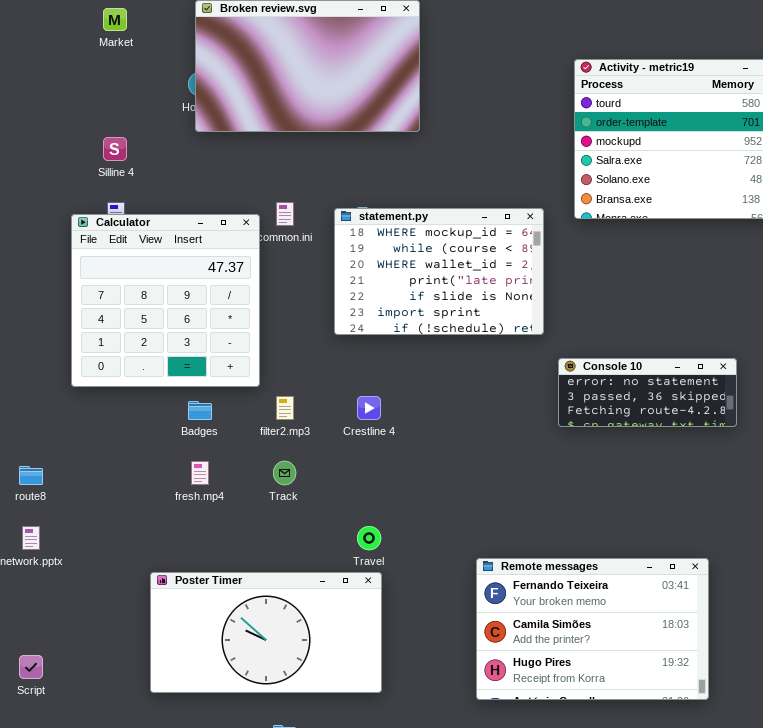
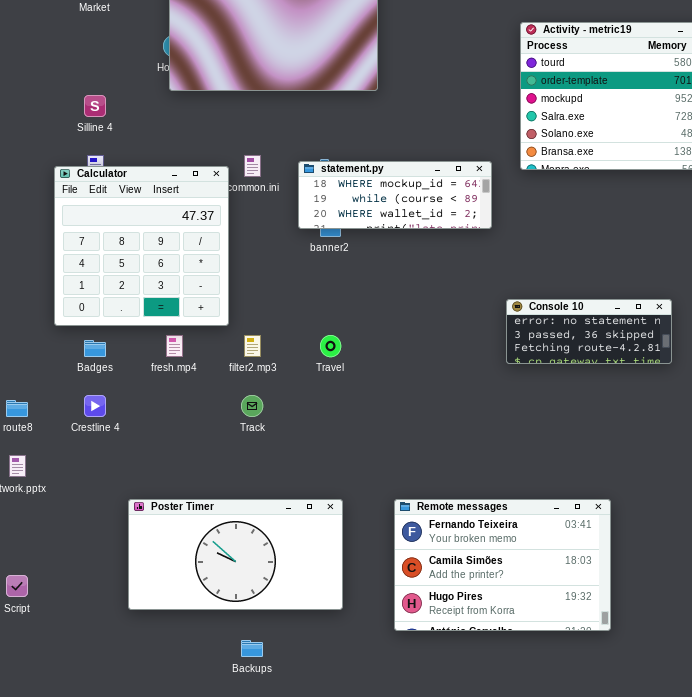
statement.py: [334,208,544,335] -> [298,161,492,229], resized
Crestline 4: [357,396,381,420] -> [84,395,106,417], moved
Badges: [188,401,212,420] -> [84,340,106,357], moved
fresh.mp4: [191,461,209,485] -> [166,335,183,357], moved
Travel: [357,526,381,550] -> [320,335,341,357], moved
Remote messages: [476,558,709,700] -> [394,499,611,631], moved

